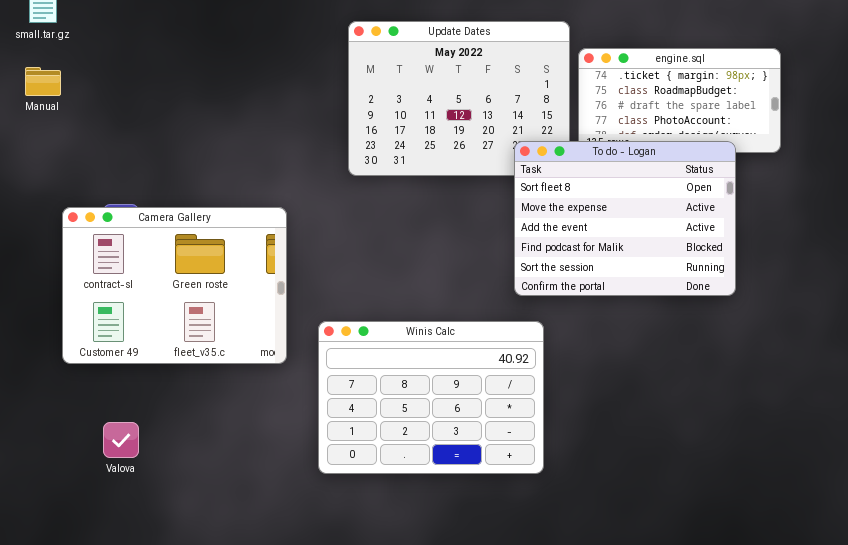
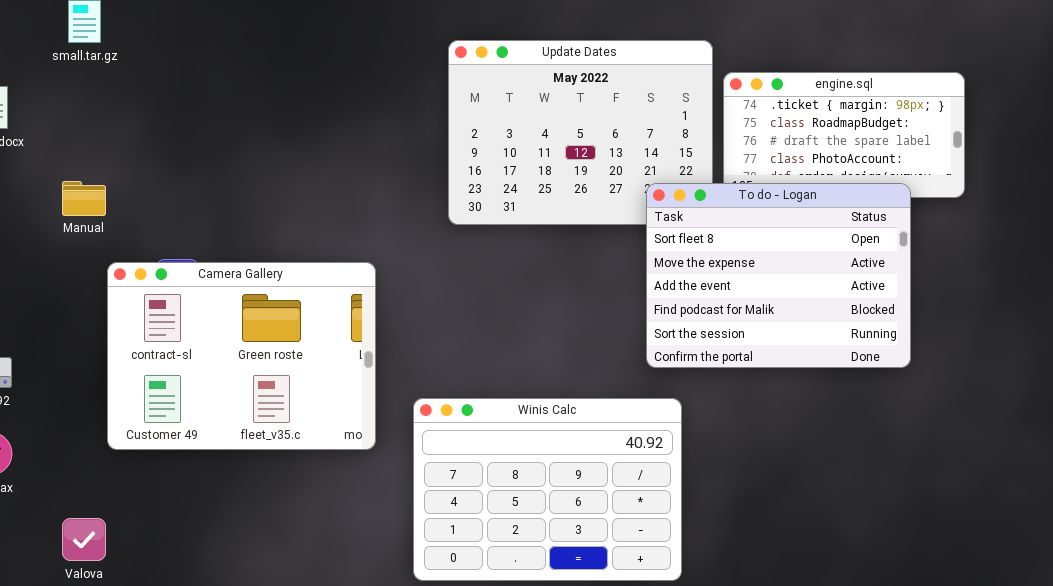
Manual: [25,67,61,96] -> [62,181,106,216], moved
Valova: [103,422,139,458] -> [62,518,106,561], moved

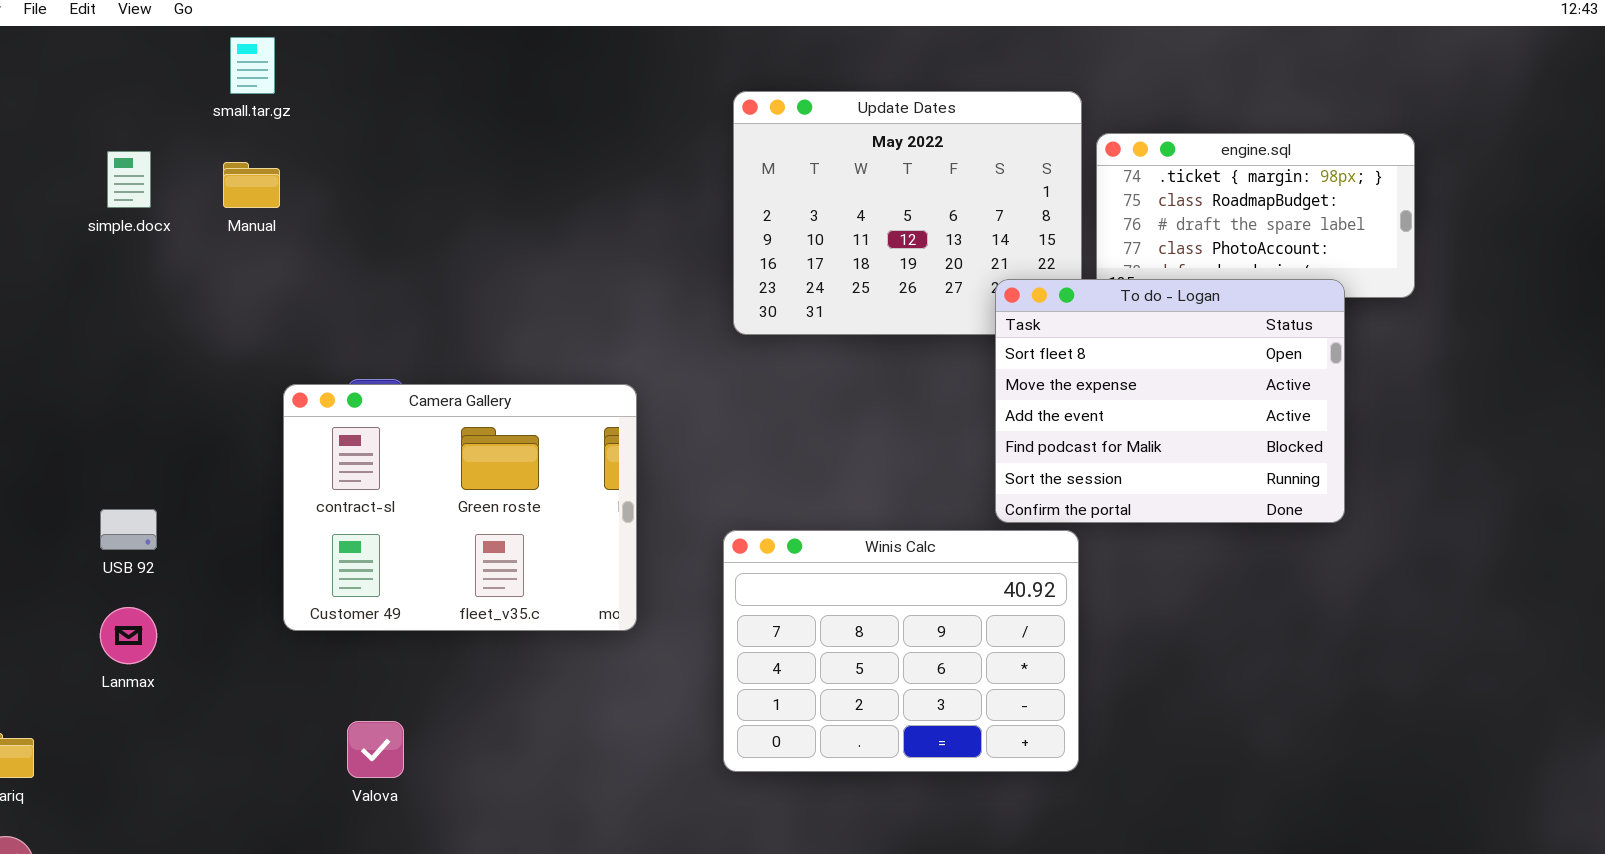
Manual: [62,181,106,216] -> [223,162,280,208], moved
Winis Calc: [413,398,682,581] -> [723,530,1079,772], moved
Valova: [62,518,106,561] -> [347,721,404,778], moved

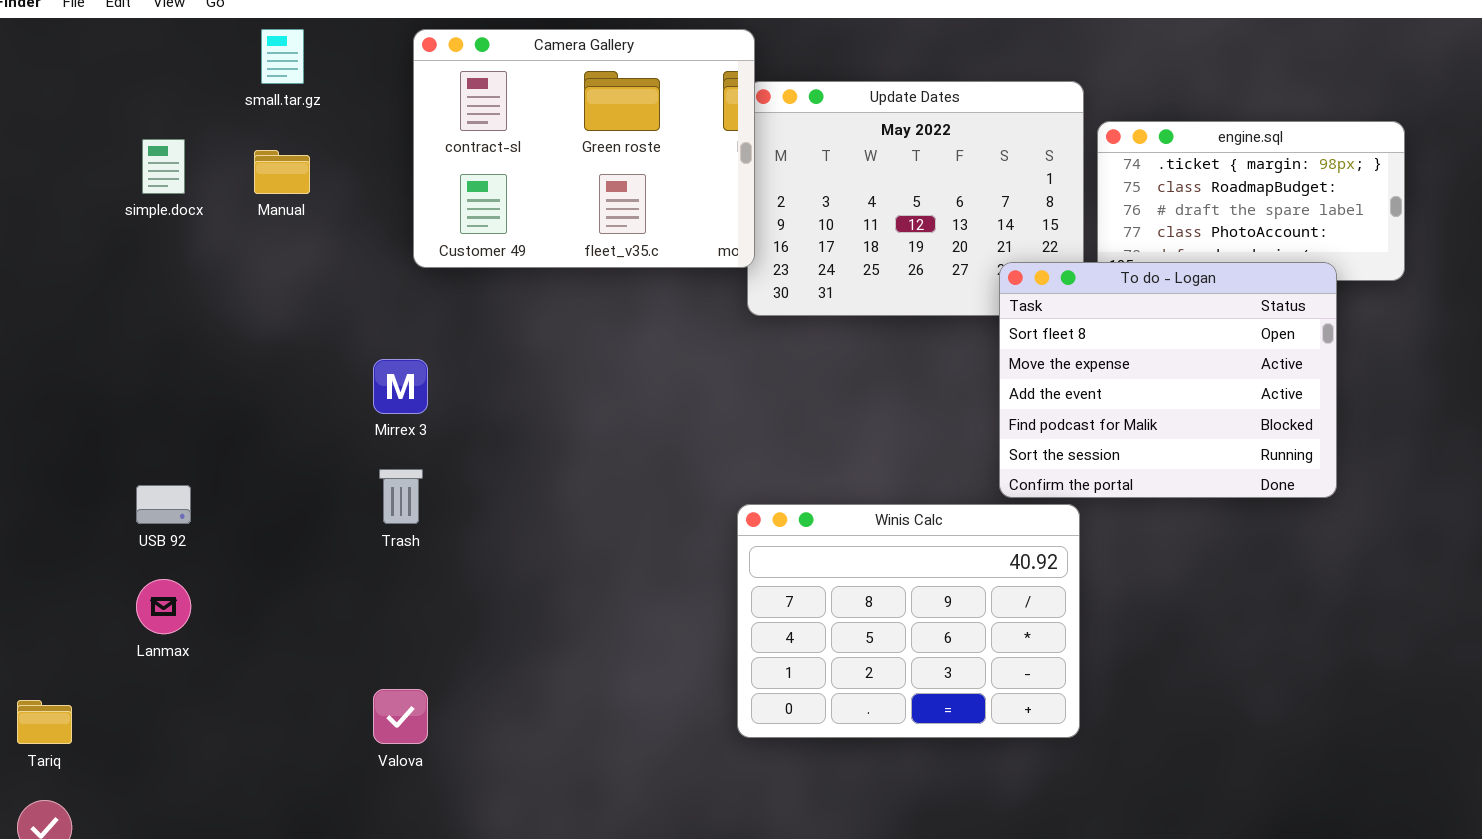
Camera Gallery: [283,384,637,631] -> [413,29,755,268], moved

